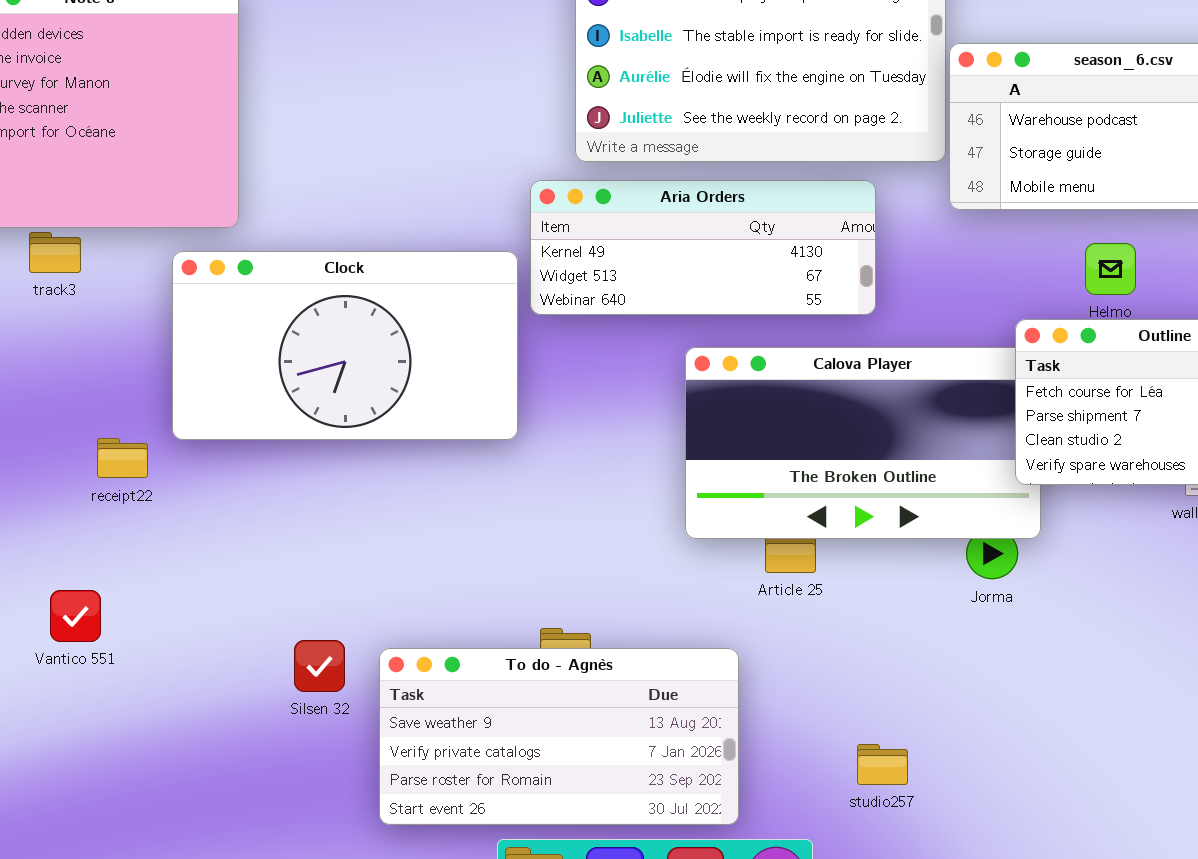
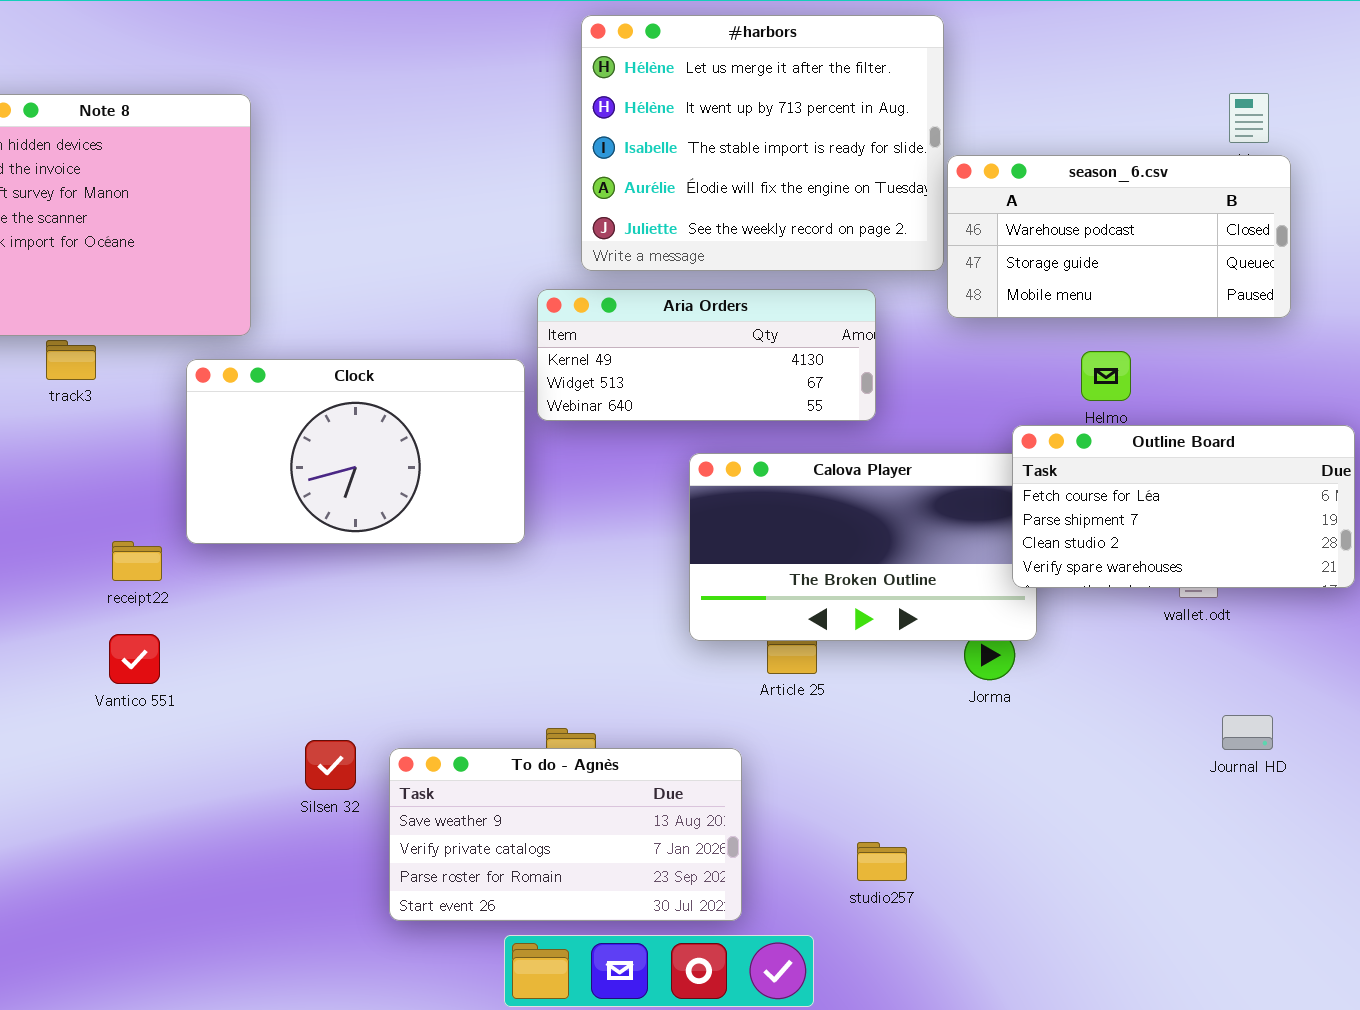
Vantico 551: [50,590,101,642] -> [109,634,160,684], moved

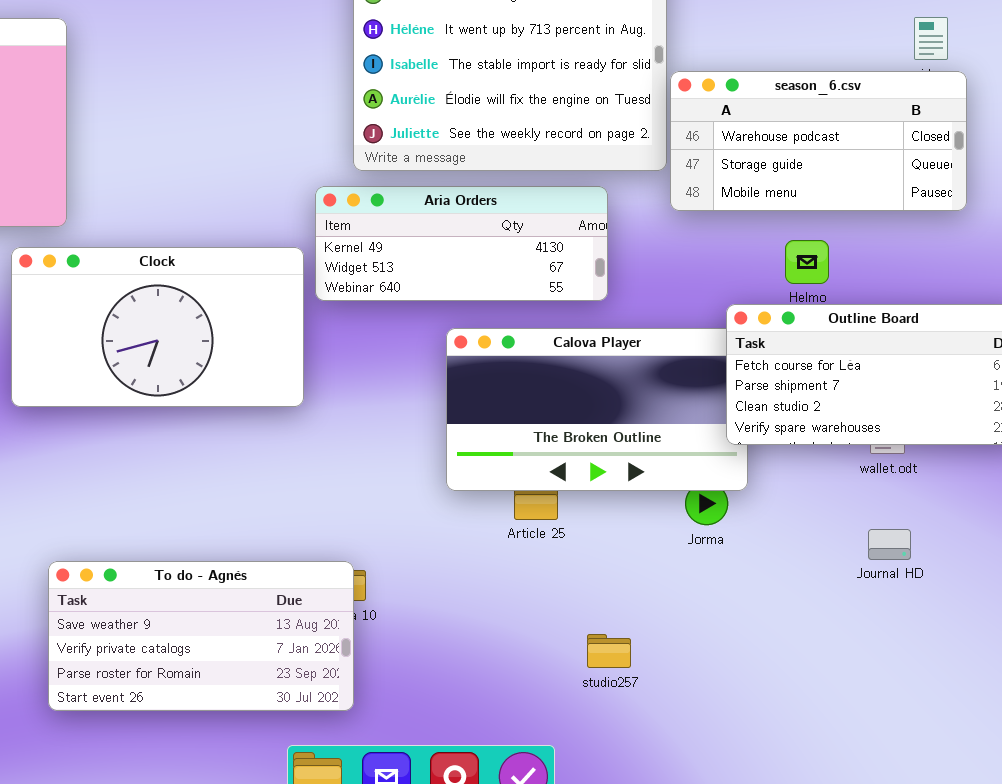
Journal HD: [1222,715,1273,750] -> [868,529,911,560], moved
To do - Agnès: [389,748,742,921] -> [48,561,354,711], moved
studio257: [857,842,907,881] -> [587,634,631,668], moved

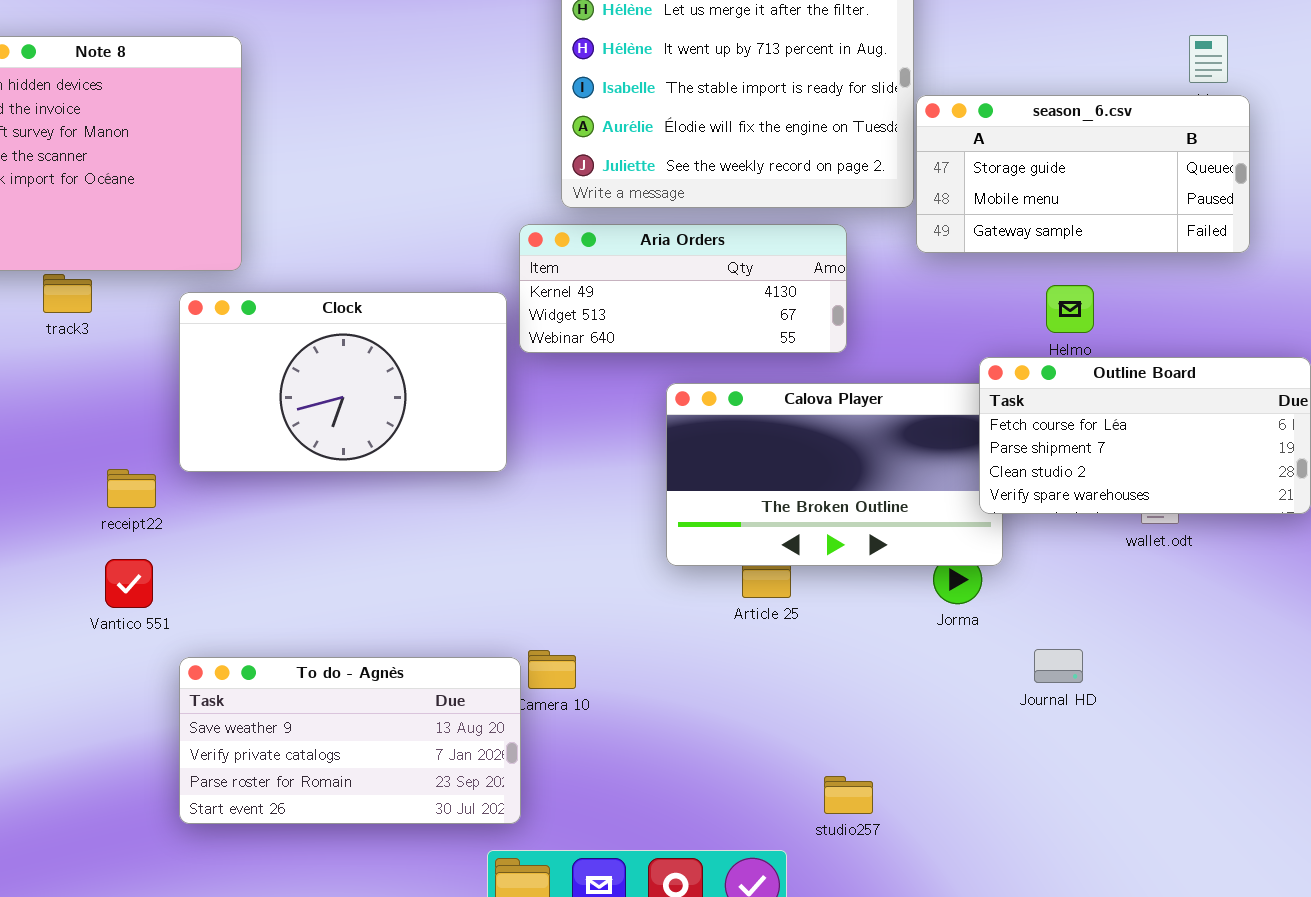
season_6.csv: [670,71,967,211] -> [916,95,1250,253], scrolled down 1 row
Journal HD: [868,529,911,560] -> [1034,649,1083,683], moved
To do - Agnès: [48,561,354,711] -> [179,657,521,824], moved
studio257: [587,634,631,668] -> [824,776,873,814], moved

